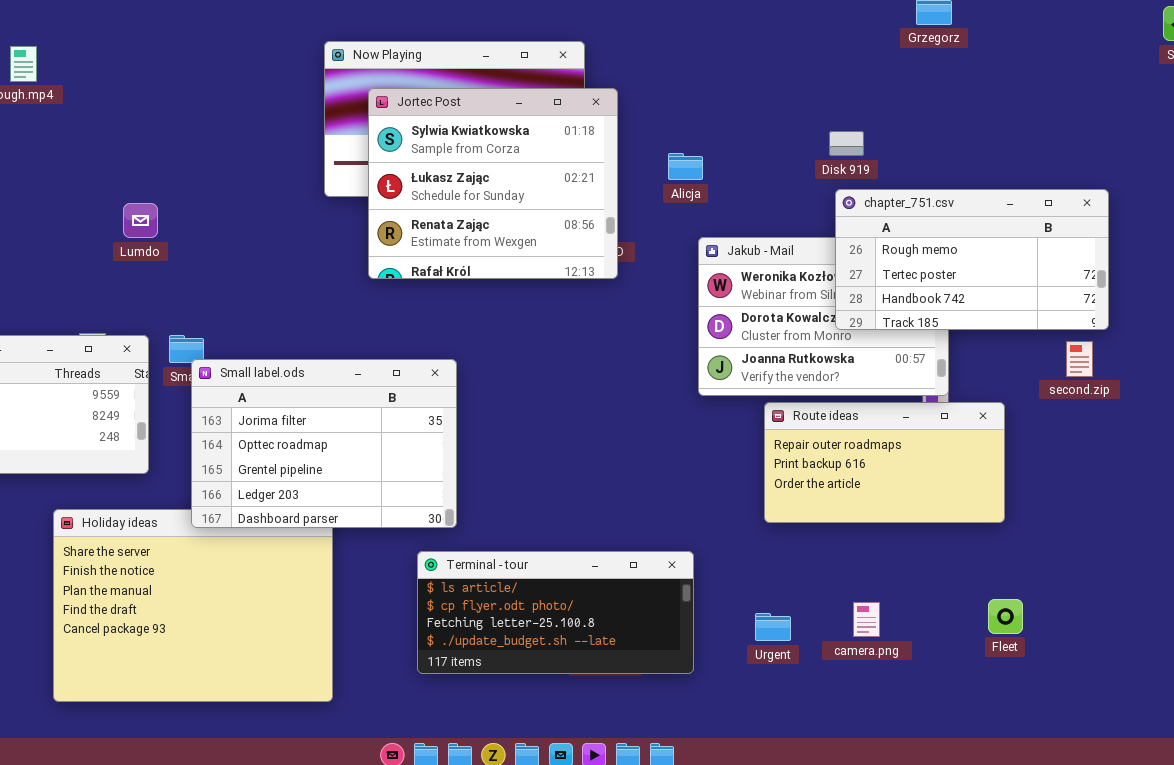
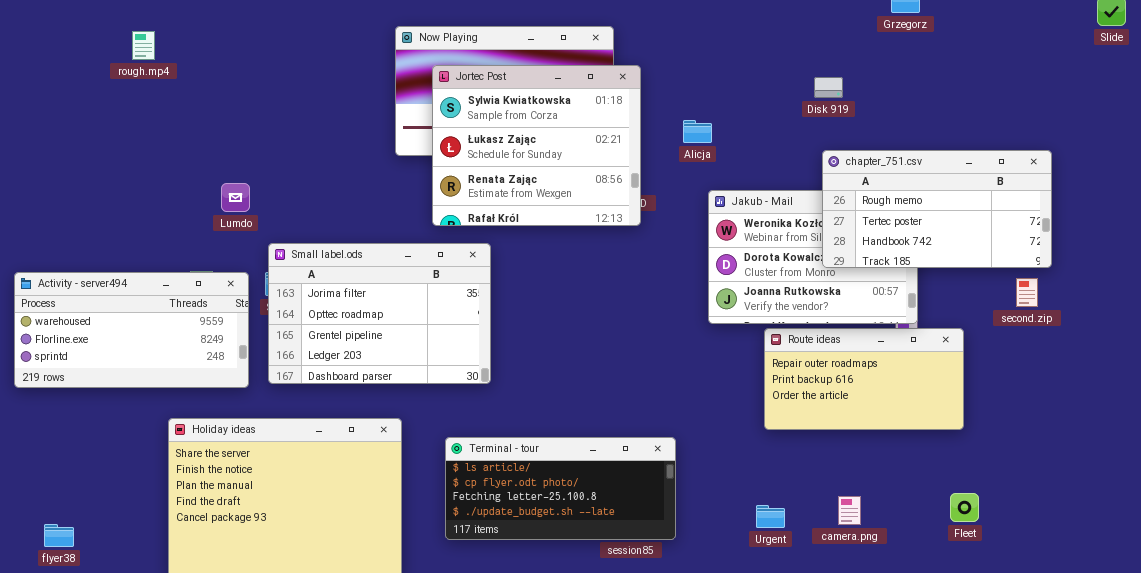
Disk 919: [829,131,864,156] -> [814,77,843,98], moved
Lumdo: [123,203,158,238] -> [221,183,250,212], moved
Small label.ods: [191,359,457,528] -> [268,243,491,384], moved
Terminal - tour: [417,551,694,674] -> [445,437,676,540], moved

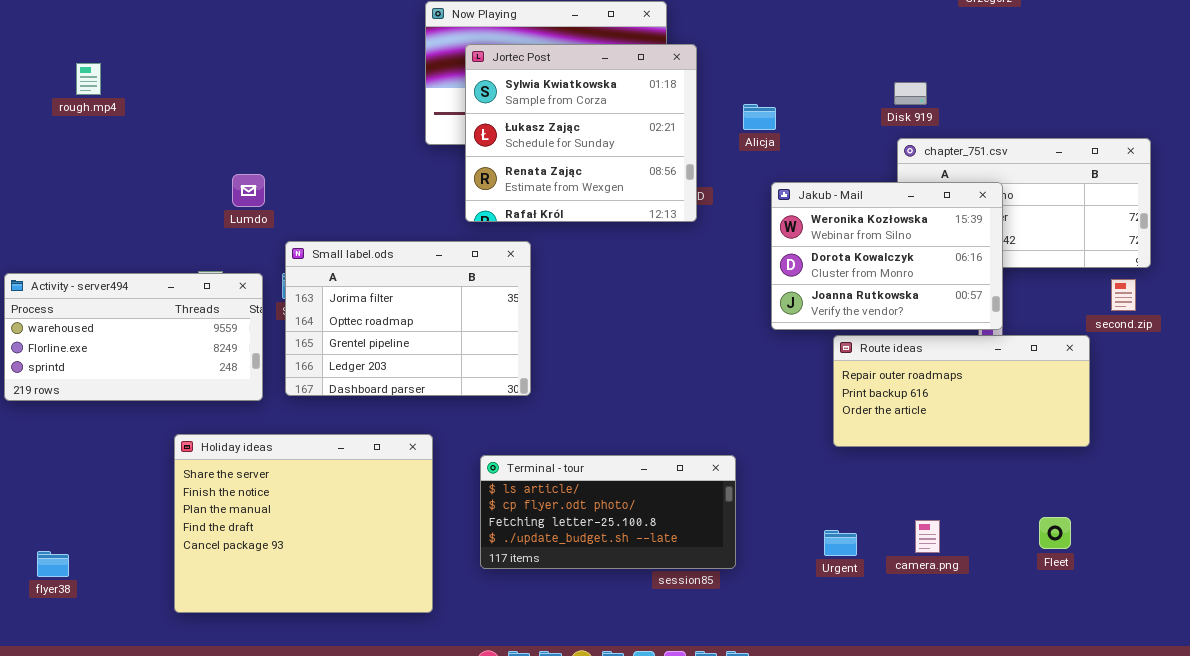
rough.mp4: [132,31,155,60] -> [76,63,101,95], moved
Disk 919: [814,77,843,98] -> [894,82,927,105], moved
Jakub - Mail: [708,190,918,324] -> [771,182,1003,330], raised
Route ideas: [764,328,964,430] -> [833,335,1090,447], resized

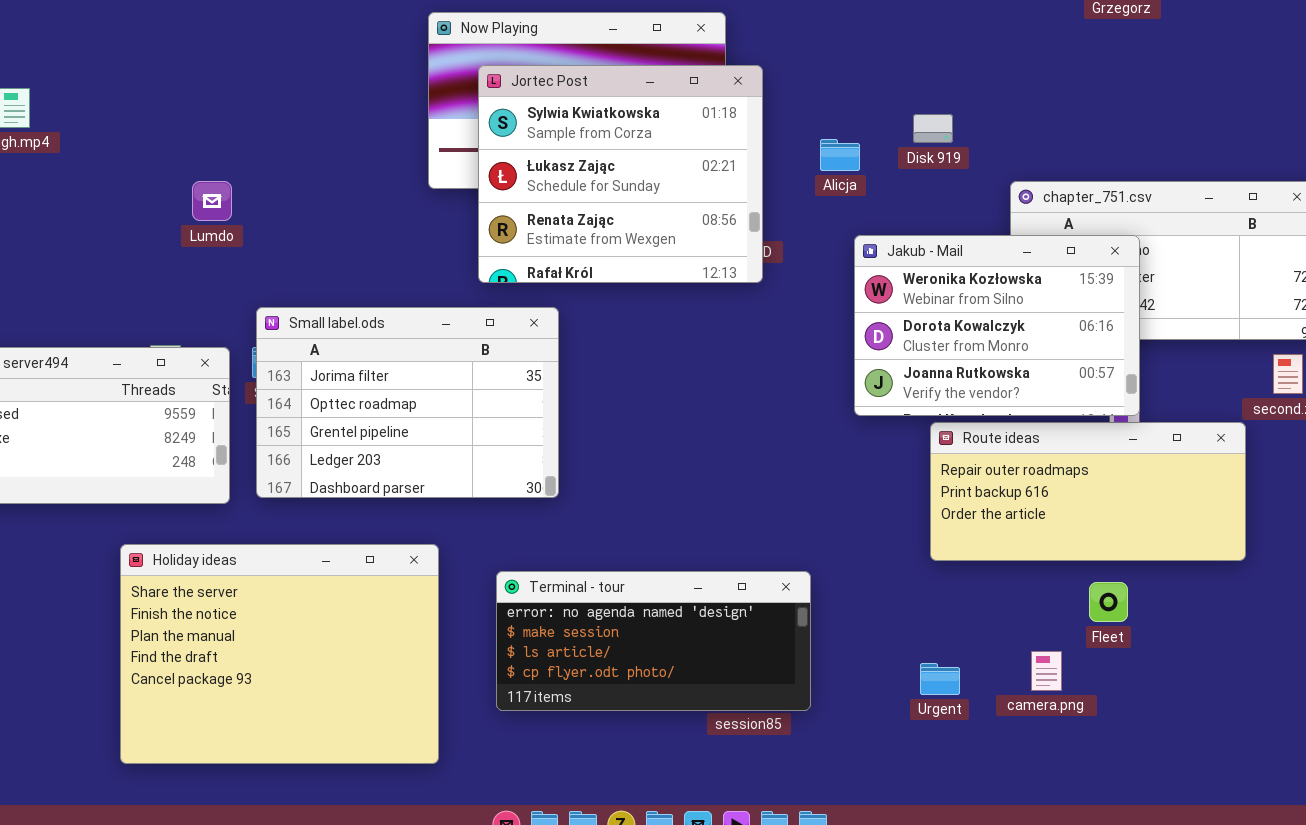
Disk 919: [894,82,927,105] -> [913,114,953,143], moved
Lumdo: [232,174,265,207] -> [192,181,232,221], moved
Terminal - tour: [480,455,736,569] -> [496,571,811,711], scrolled up 2 rows
Fleet: [1039,517,1071,549] -> [1089,582,1128,622], moved

